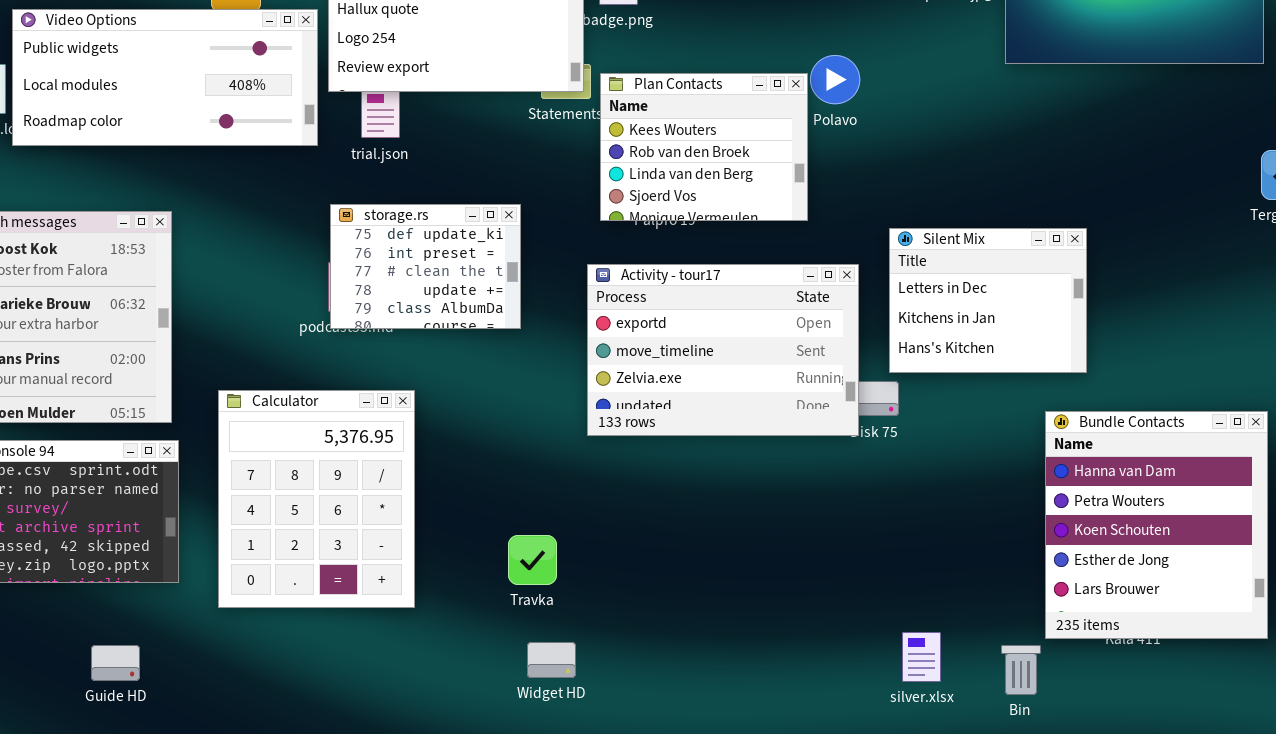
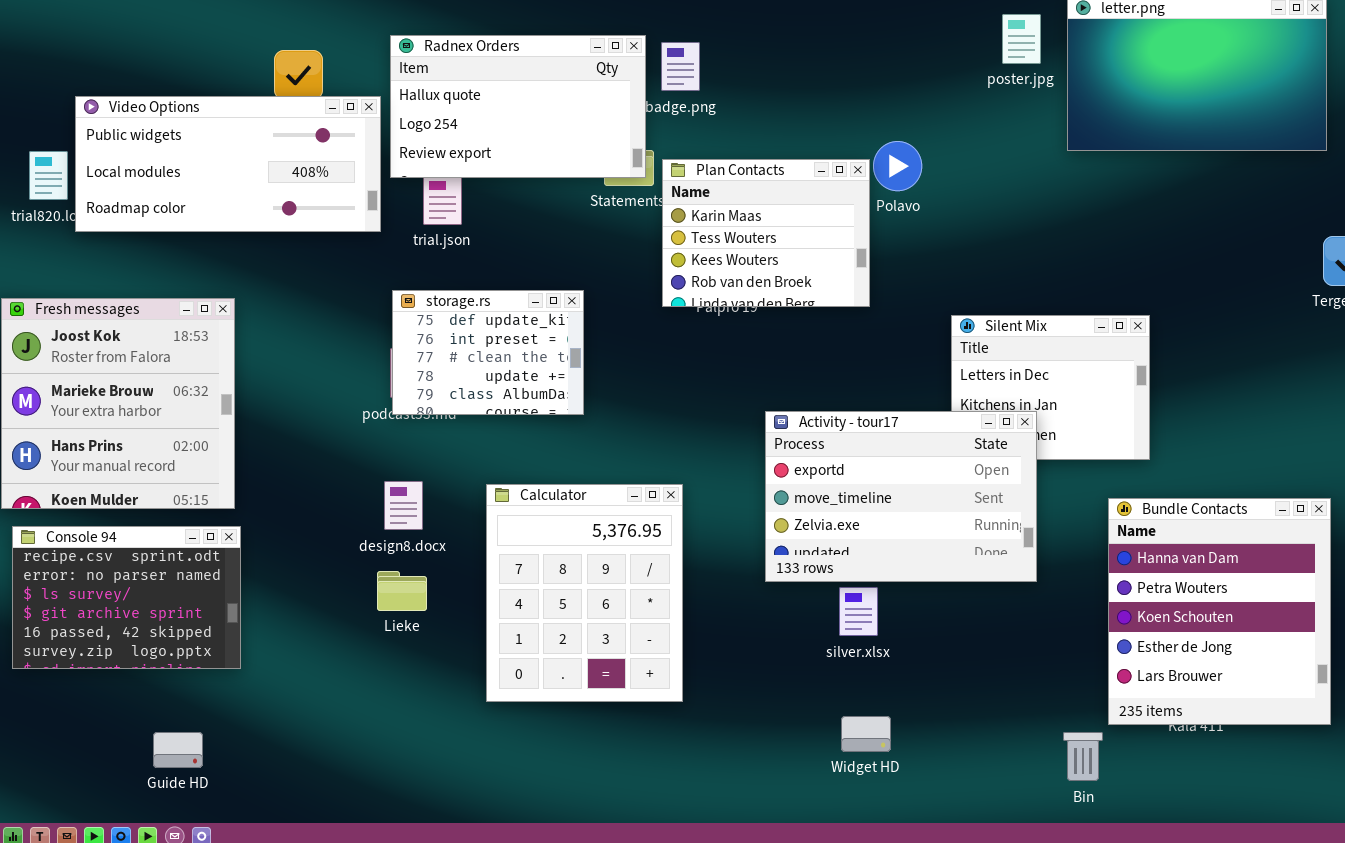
Plan Contacts: [600,73,808,221] -> [662,159,870,307], scrolled up 2 rows
Activity - tour17: [587,264,859,436] -> [765,411,1037,582], moved
Calculator: [218,390,415,608] -> [486,484,683,702], moved
silver.xlsx: [902,632,941,682] -> [839,587,878,636], moved
Widget HD: [527,642,576,678] -> [841,716,891,752], moved

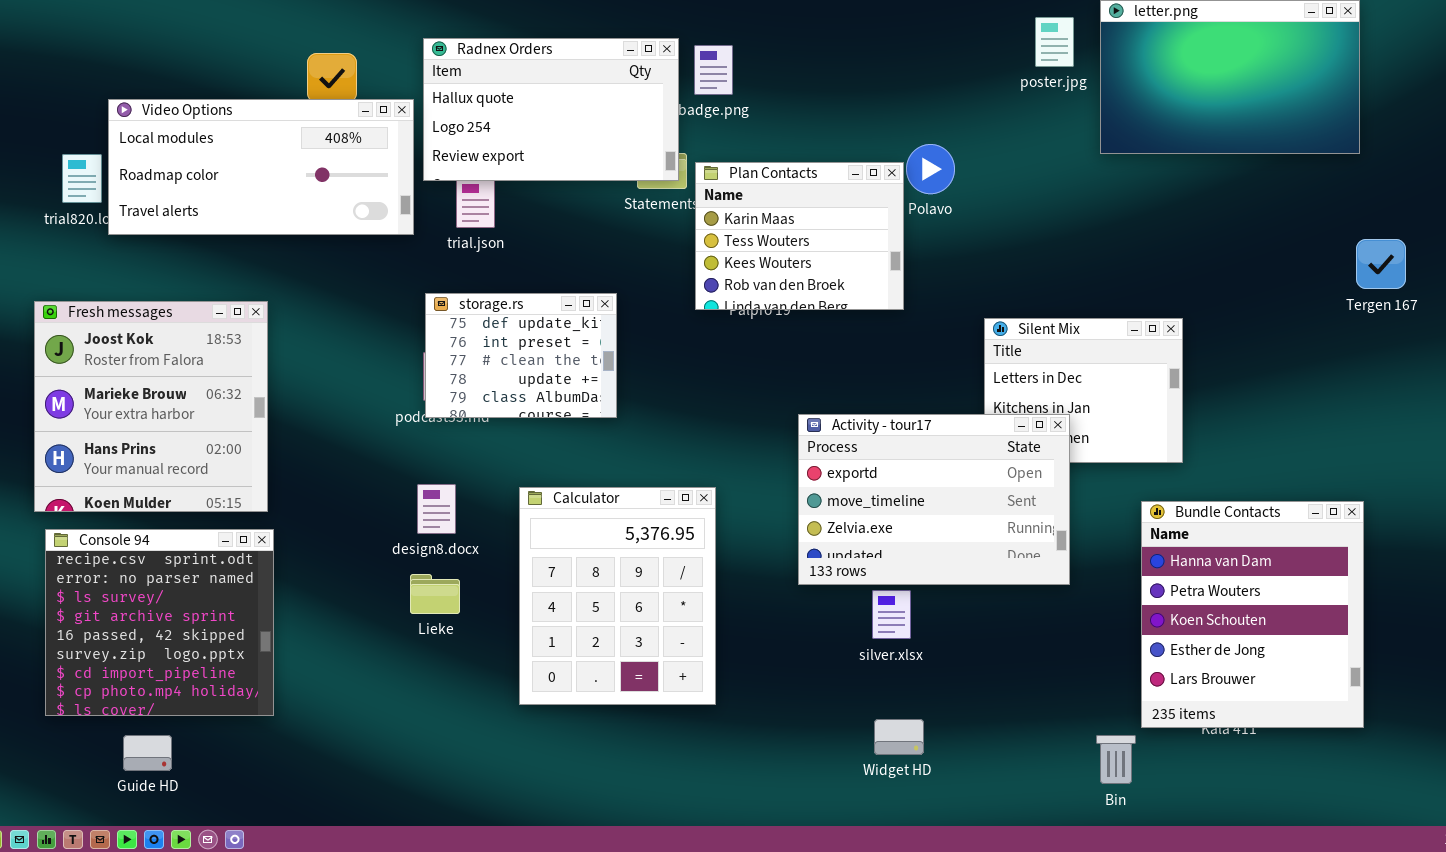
Video Options: [75,96,381,232] -> [108,99,414,235], scrolled down 1 row
Console 94: [12,526,241,669] -> [45,529,274,716], resized
Guide HD: [153,732,203,768] -> [123,735,172,771], moved

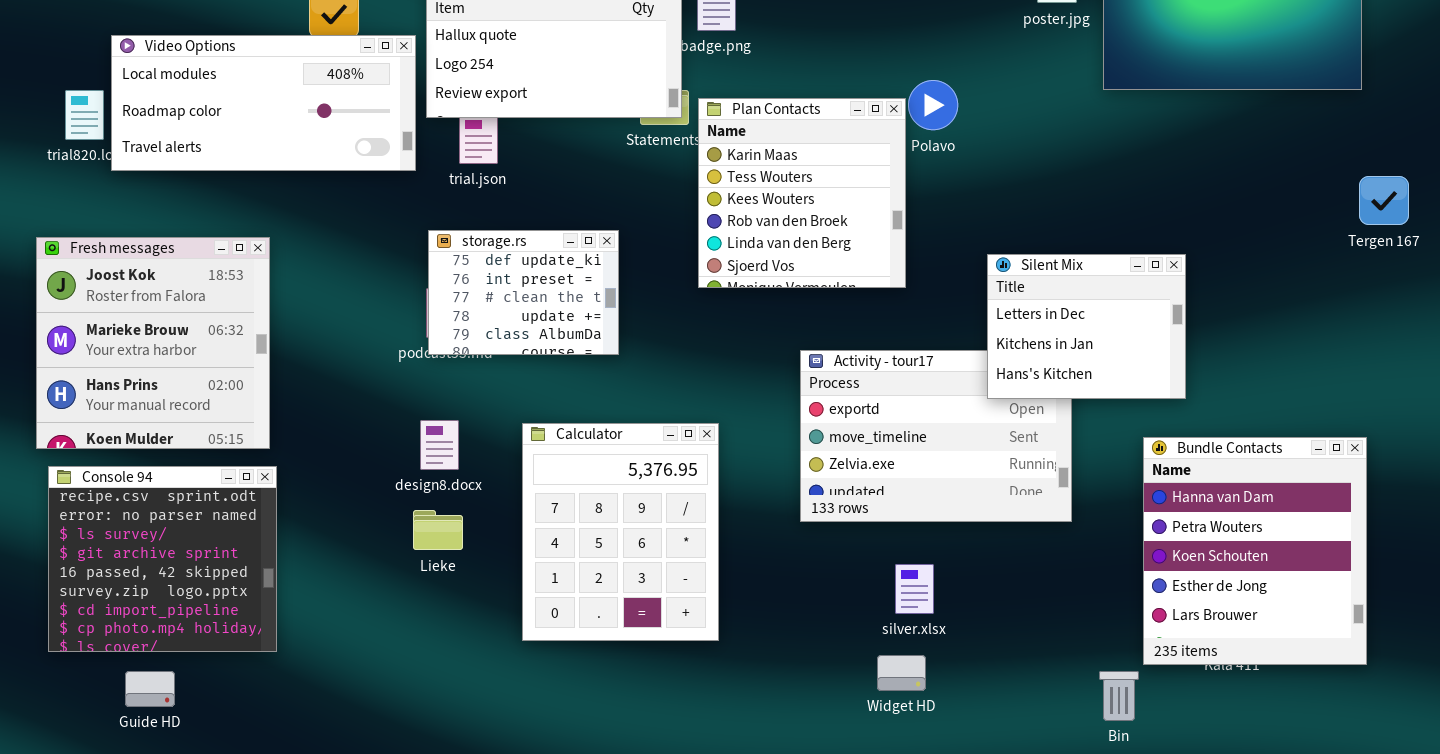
Plan Contacts: [695,162,904,310] -> [698,98,906,288], resized
Silent Mix: [984,318,1183,463] -> [987,254,1186,399], raised
silver.xlsx: [872,590,911,639] -> [895,564,934,614], moved

